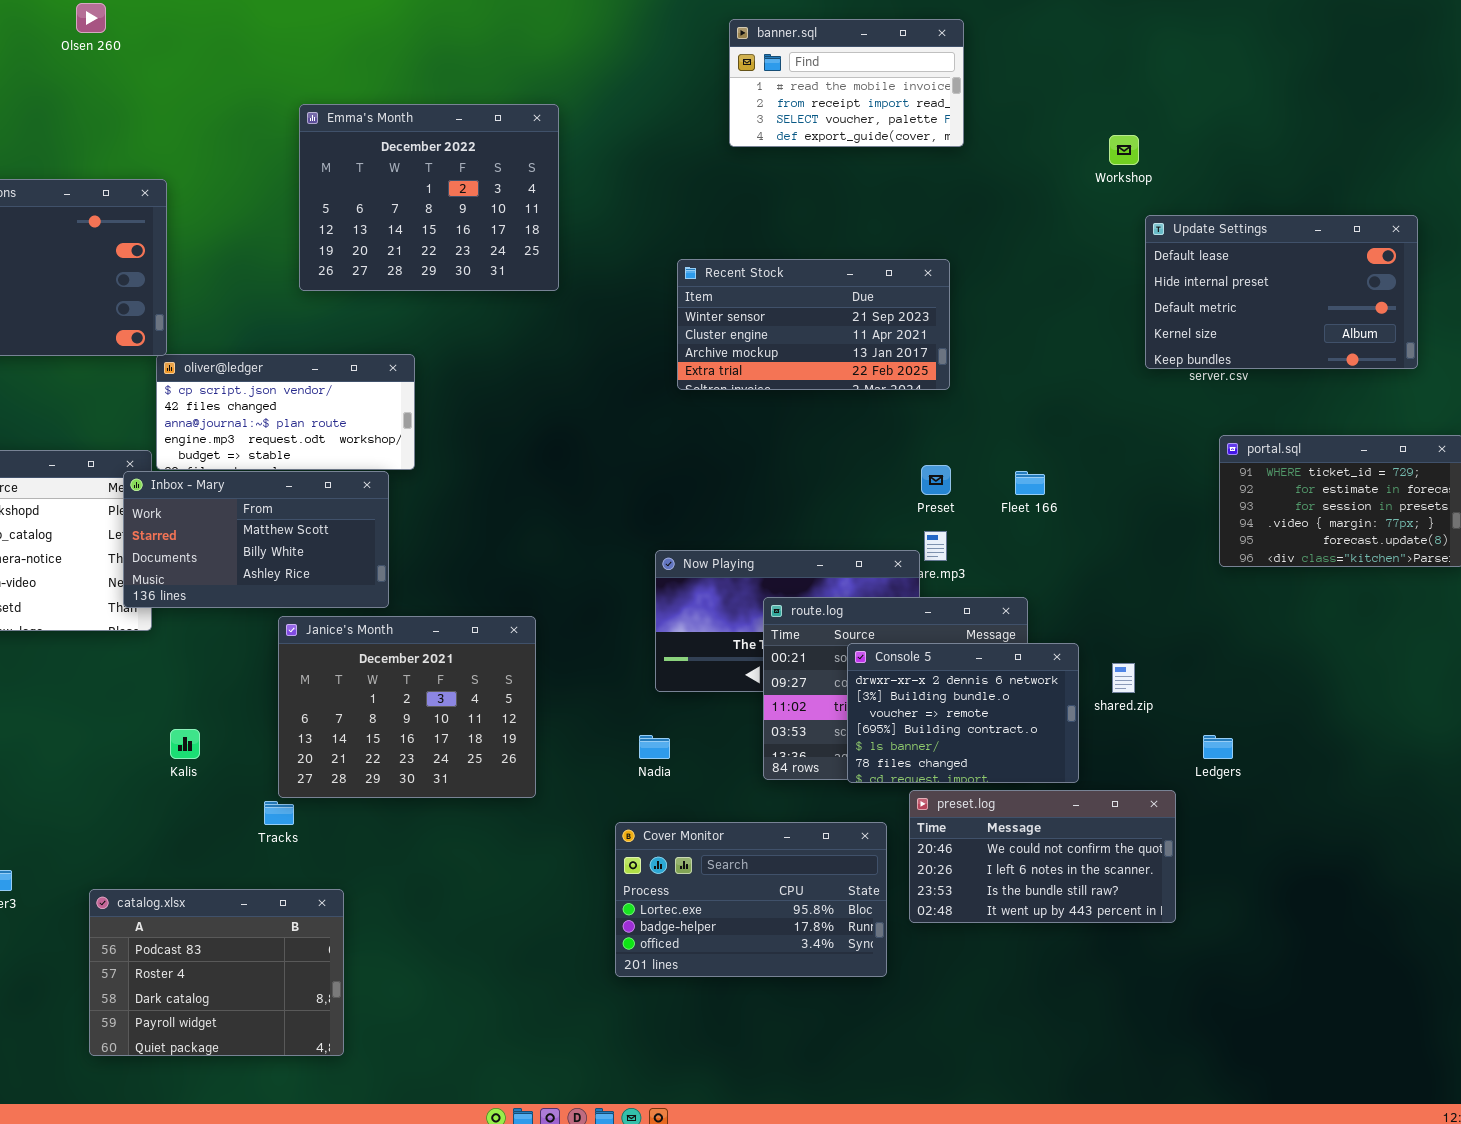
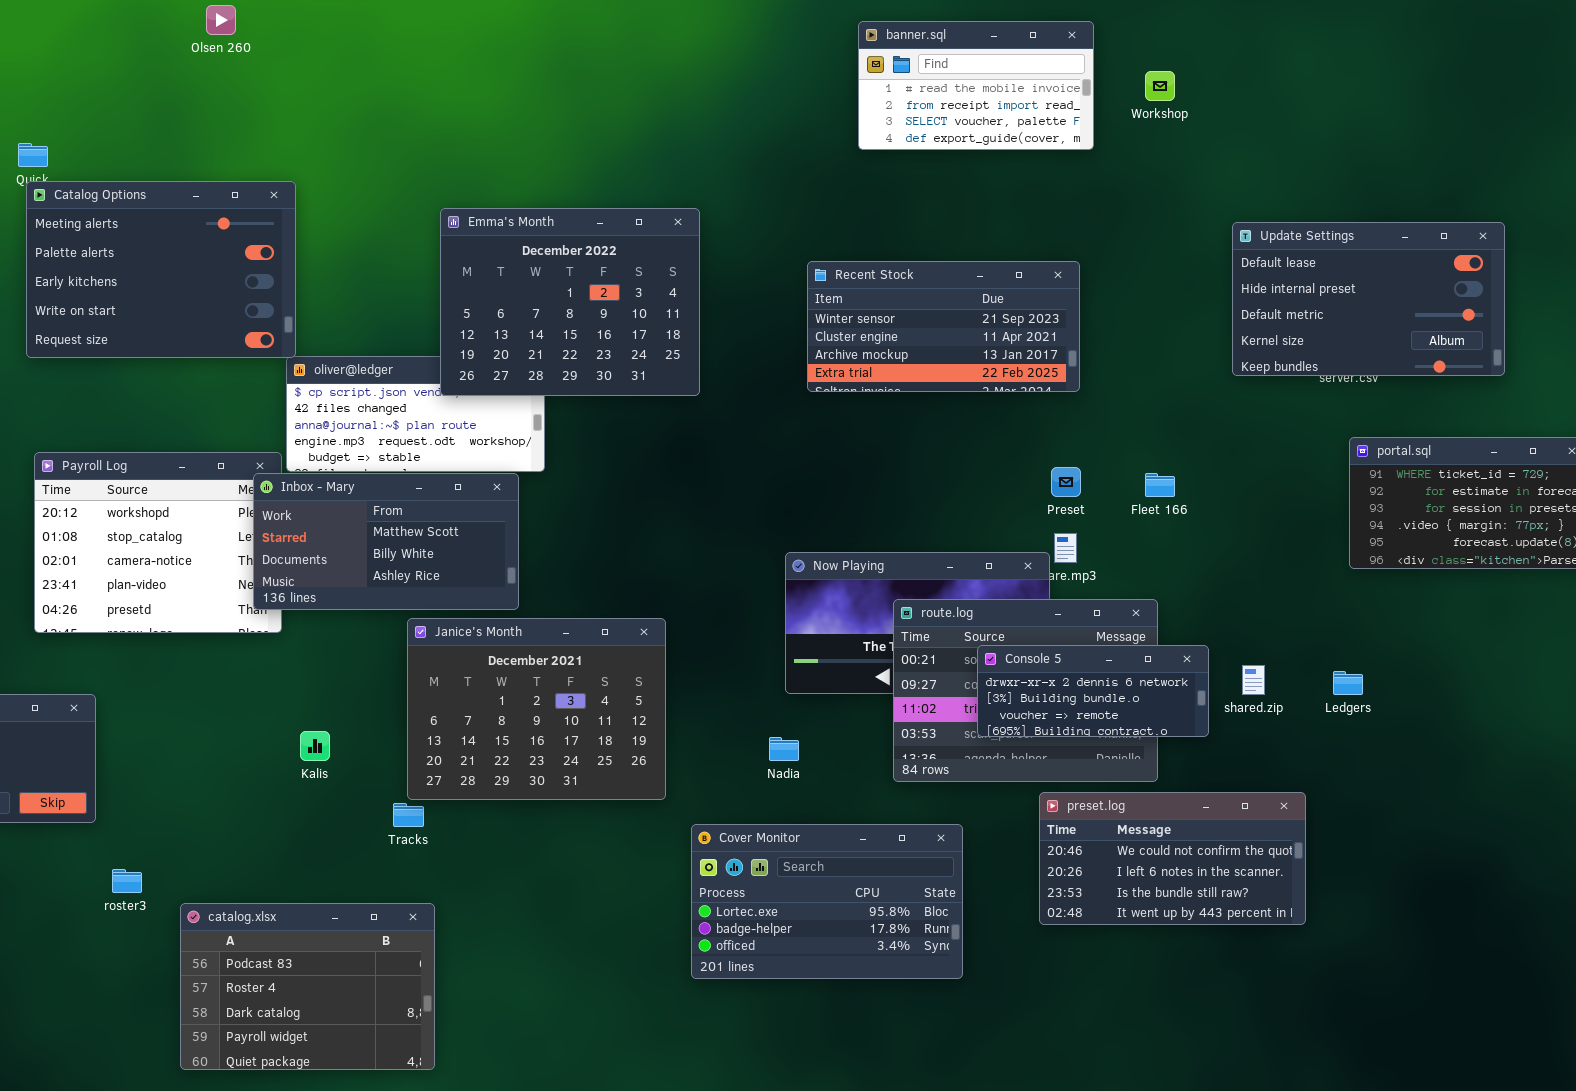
Emma's Month: [299,104,559,291] -> [440,208,700,396], moved
Workshop: [1109,135,1139,165] -> [1145,71,1175,101], moved
Update Settings: [1145,215,1418,369] -> [1232,222,1505,376], moved
Console 5: [847,643,1079,783] -> [977,645,1209,737], resized
Ledgers: [1203,735,1233,759] -> [1333,671,1363,695], moved
Cover Monitor: [615,822,887,977] -> [691,824,963,979], moved
catalog.xlsx: [89,889,344,1056] -> [180,903,435,1070], moved

